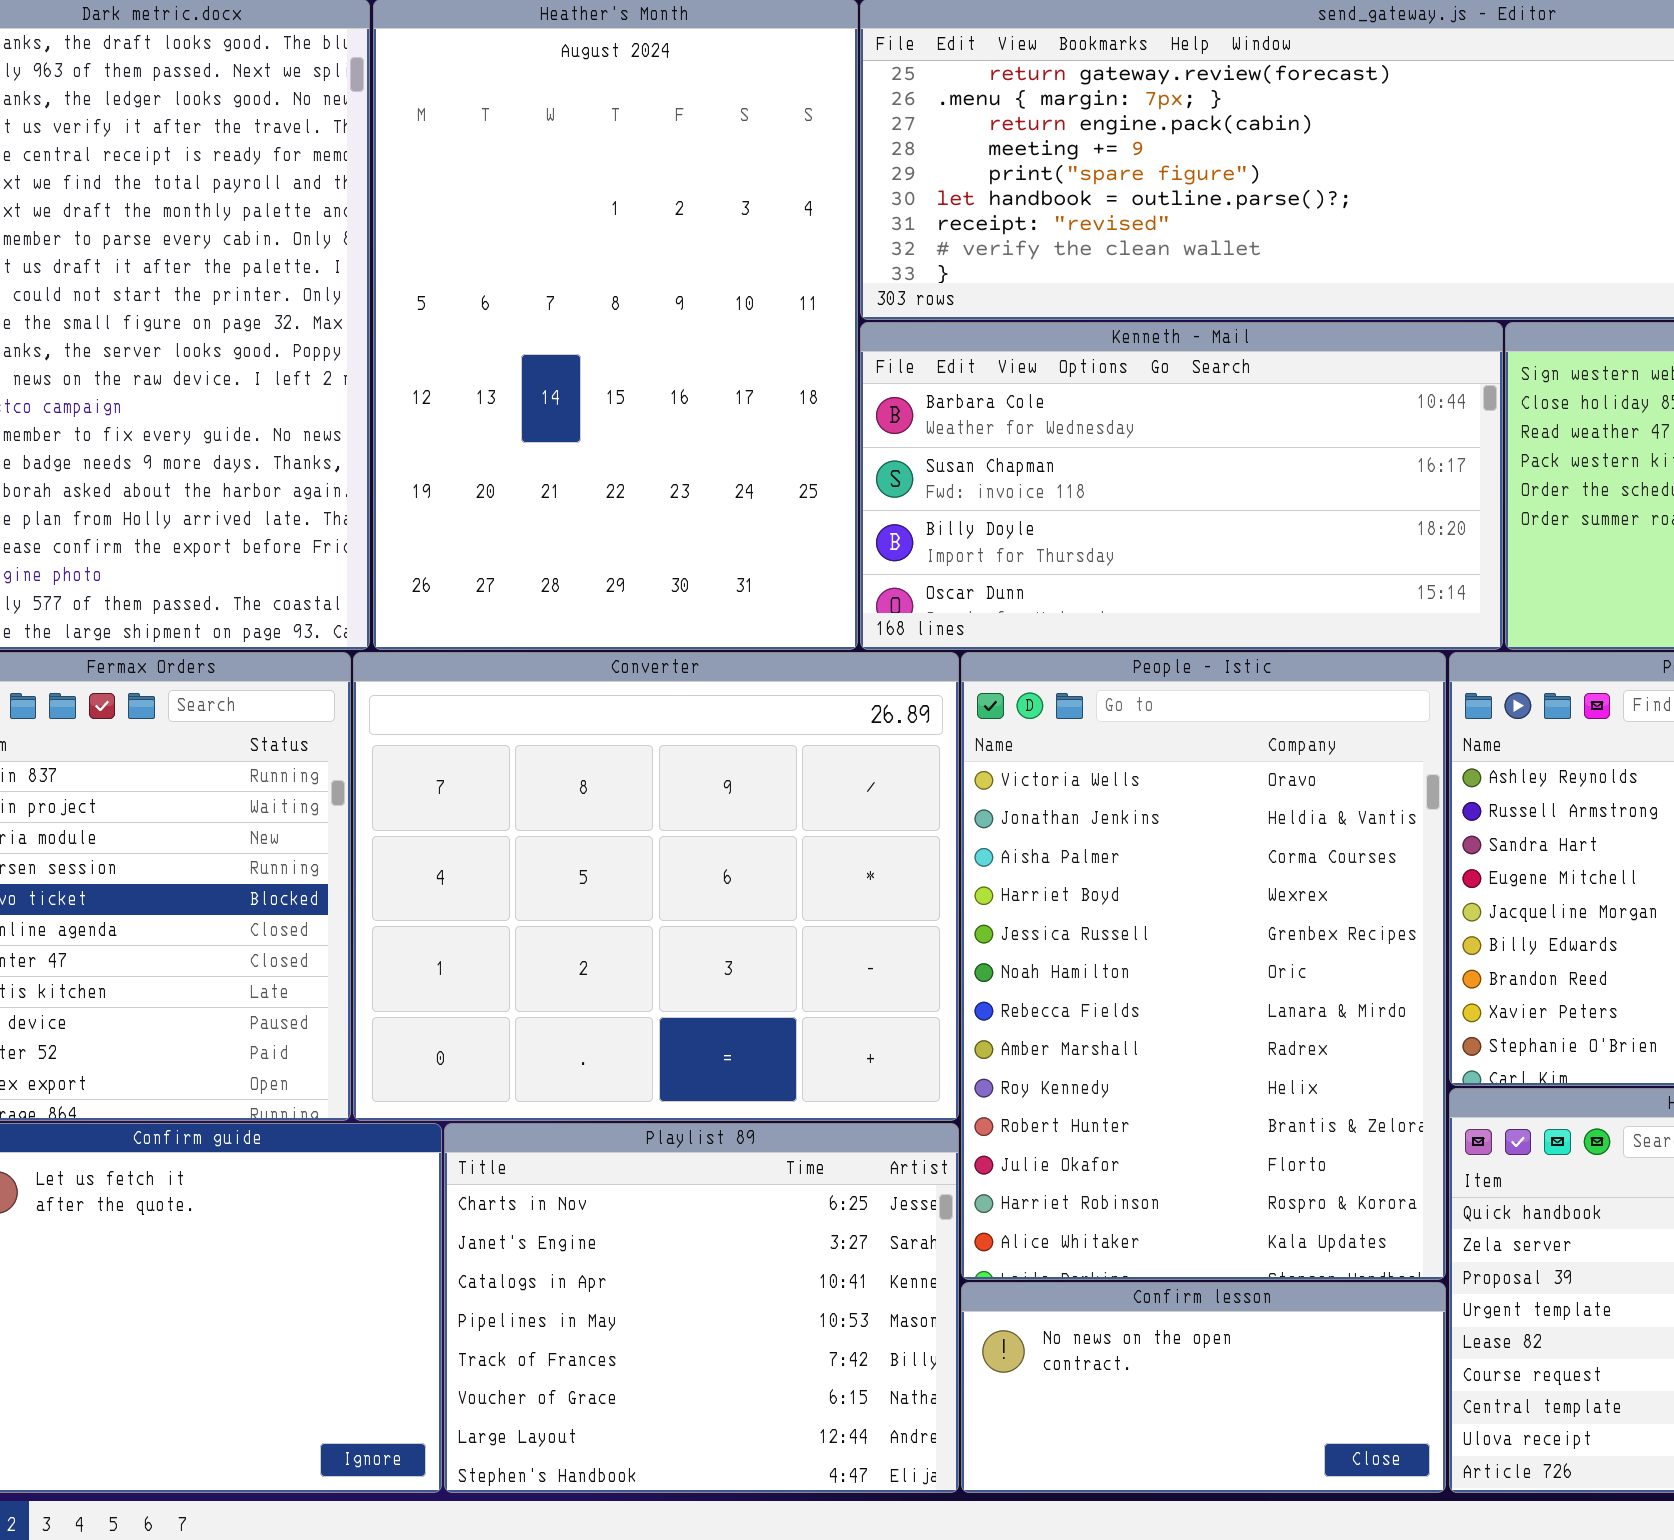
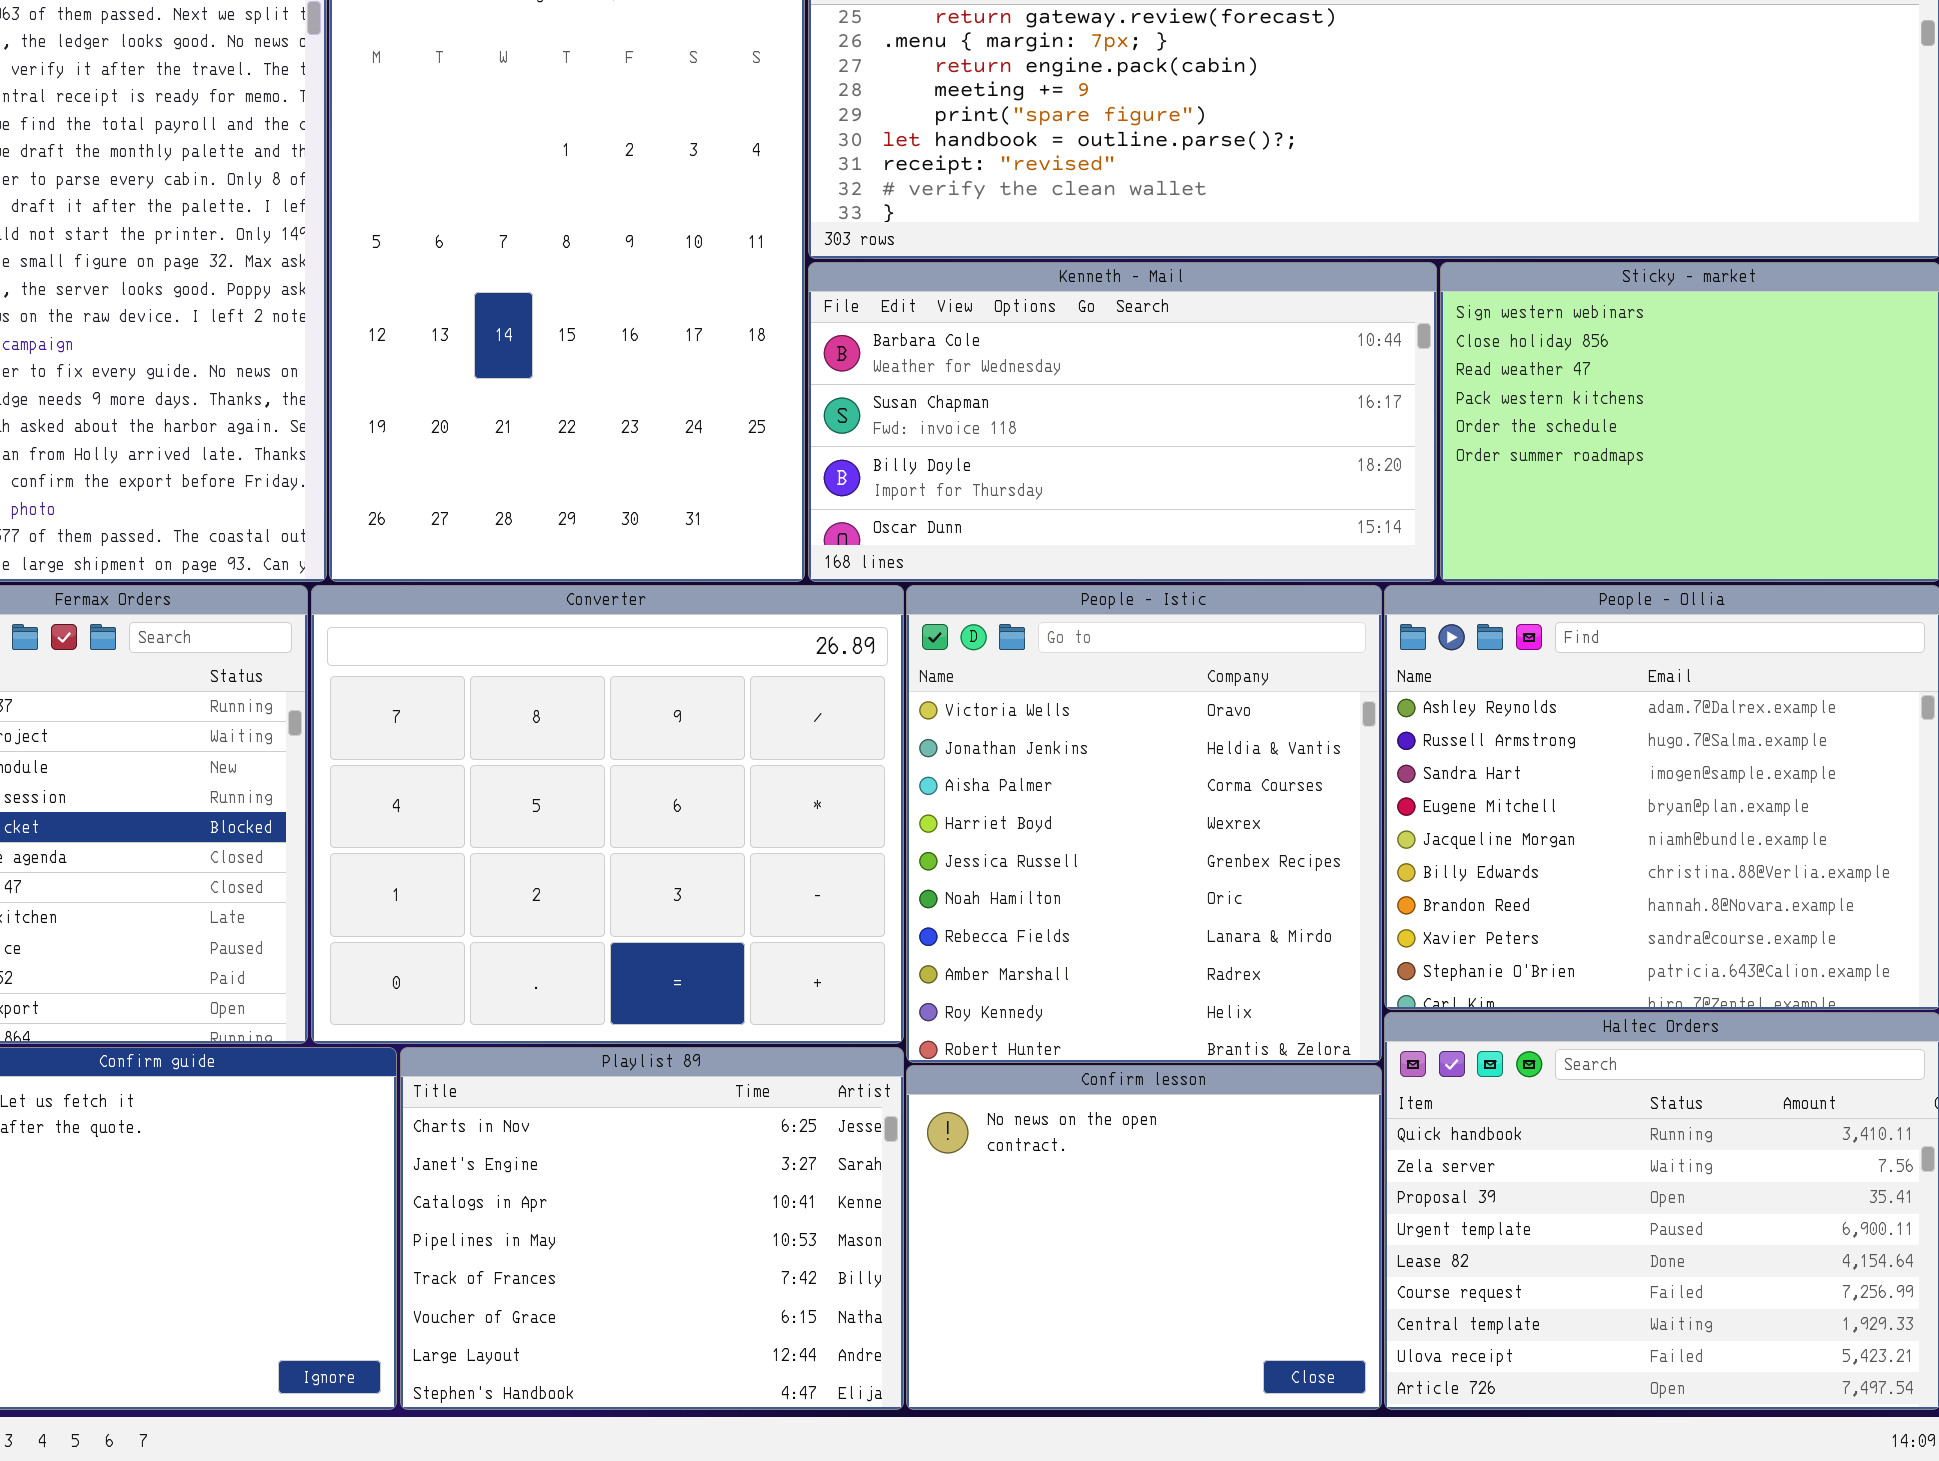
People - Istic: [961,652,1446,1280] -> [906,585,1382,1063], resized
Confirm lesson: [961,1282,1446,1493] -> [906,1065,1382,1410], resized

